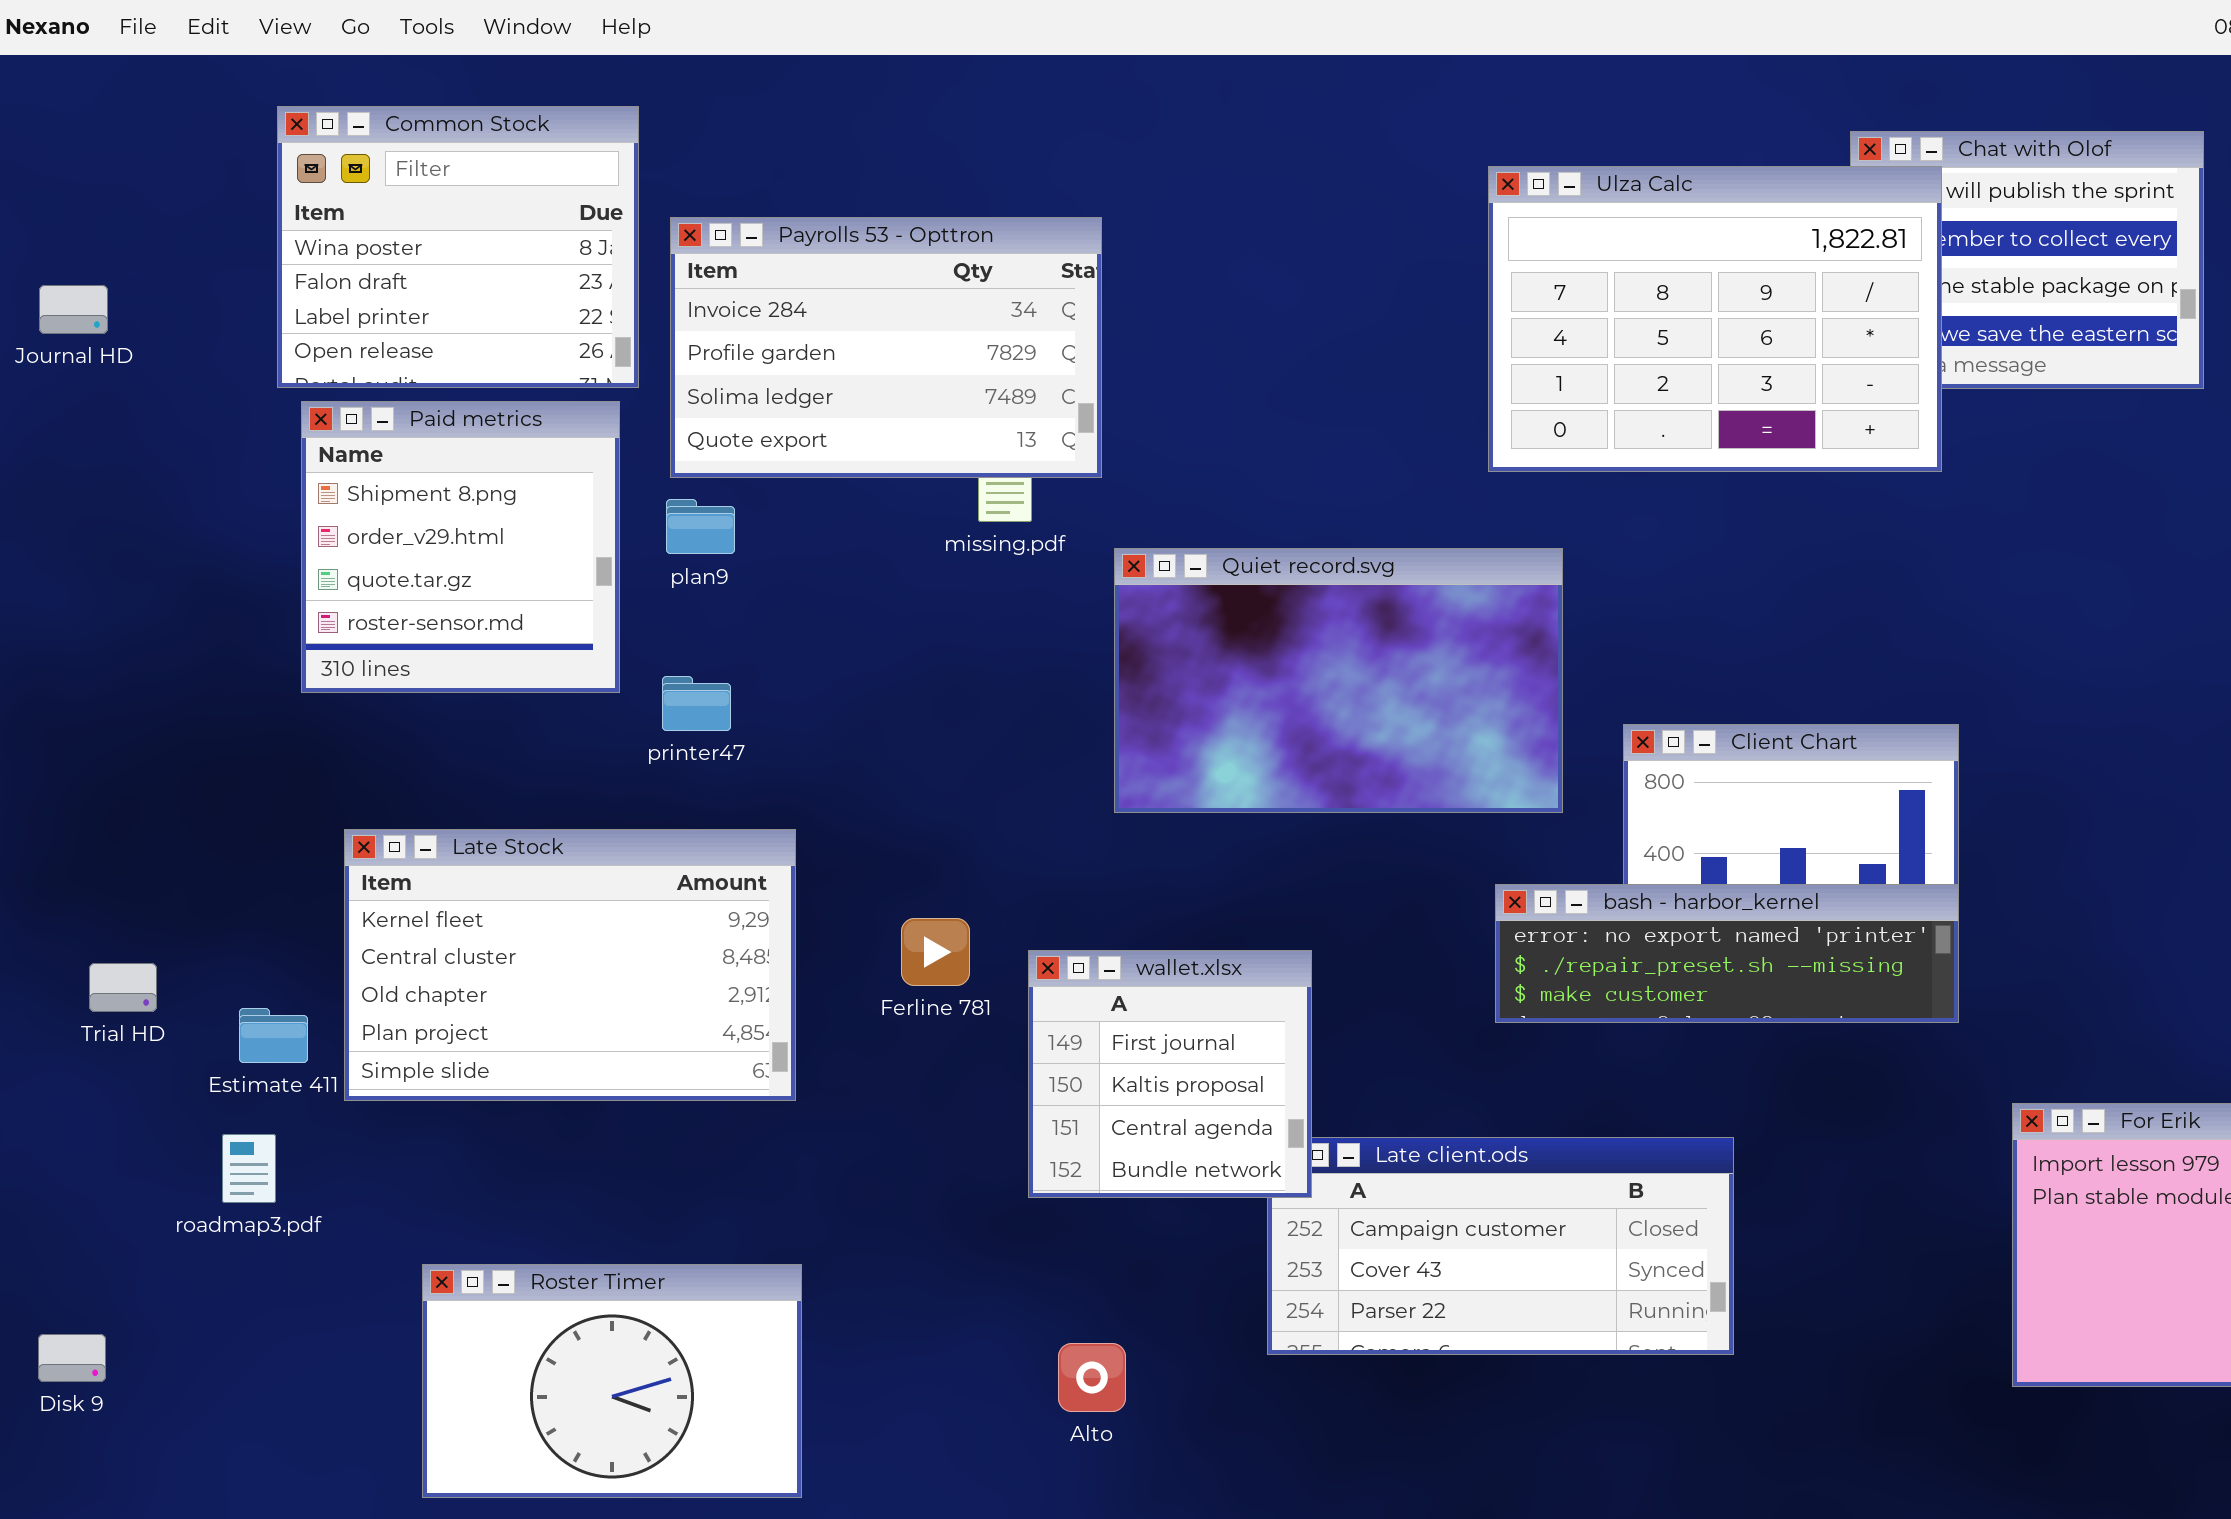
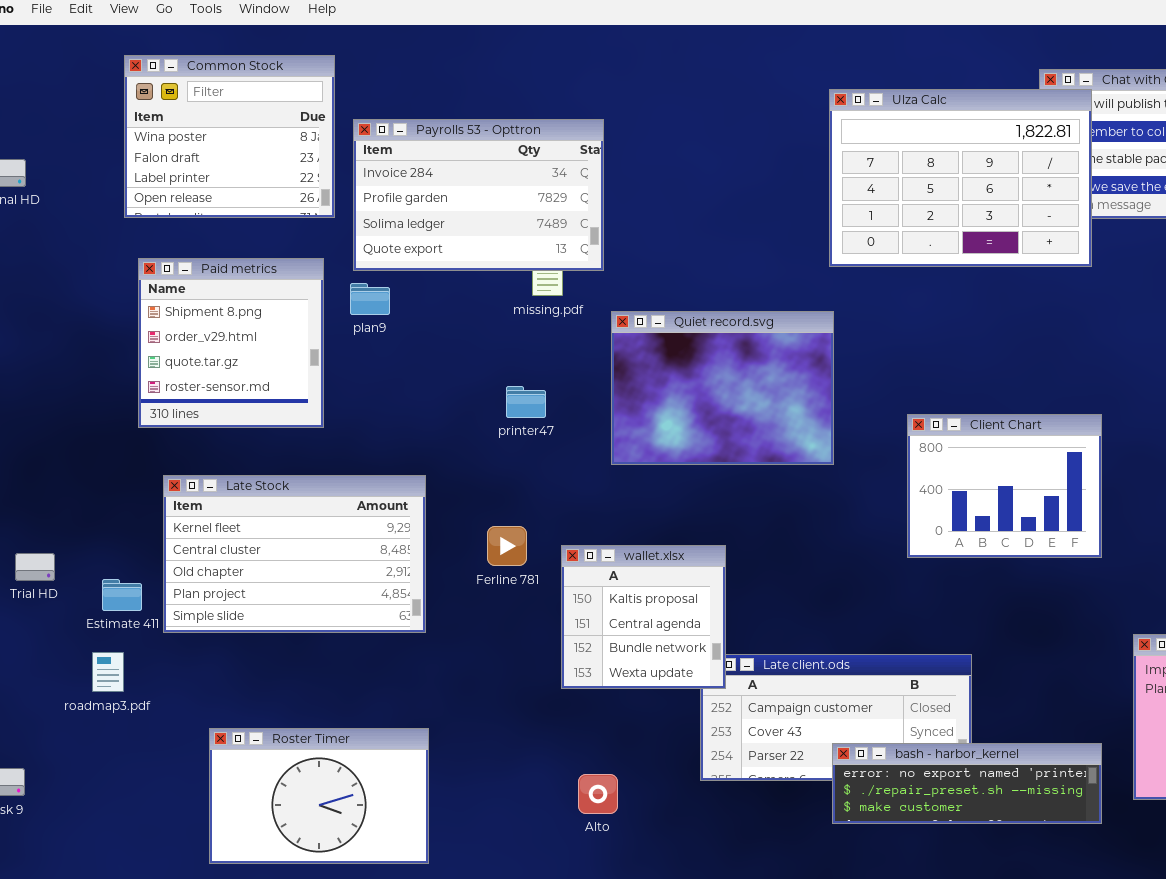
Paid metrics: [301,401,620,693] -> [138,258,324,428], moved
Quiet record.svg: [1114,548,1563,813] -> [611,311,834,465], resized
printer47: [662,676,731,731] -> [506,386,546,418], moved
bash - harbor_kernel: [1495,884,1959,1023] -> [832,743,1102,824], moved
wallet.xlsx: [1028,950,1312,1198] -> [561,545,726,689], scrolled down 1 row

